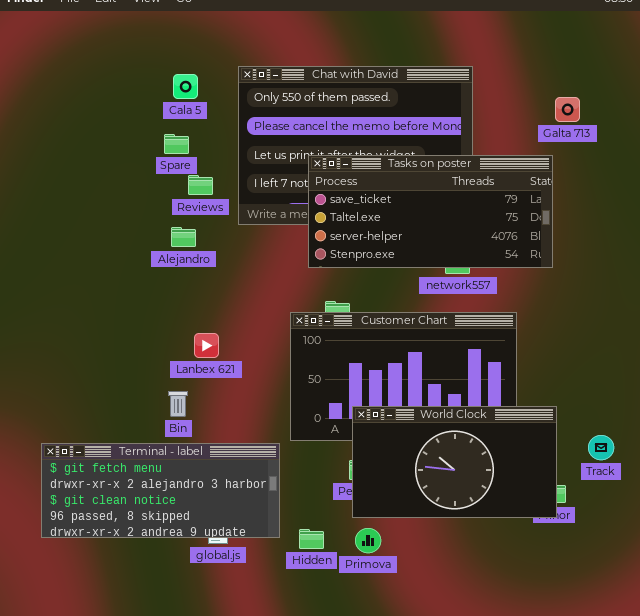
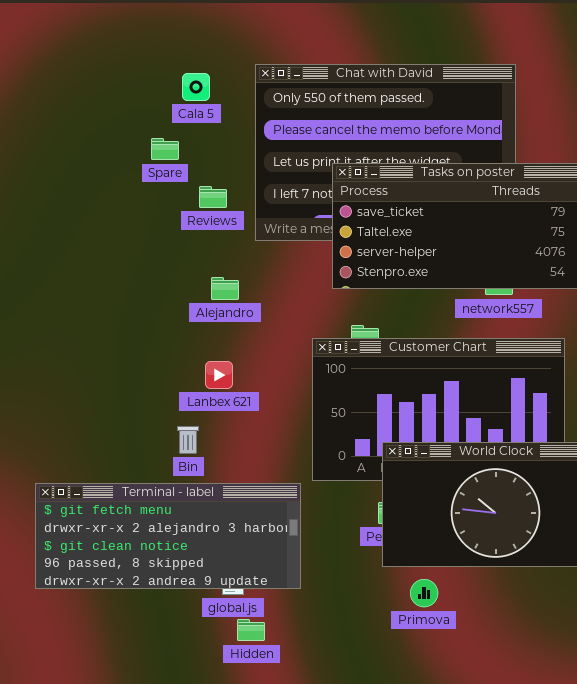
Spare: [164,134,189,154] -> [151,138,179,160], moved
Alejandro: [171,227,196,247] -> [211,277,239,300], moved
Primova: [355,528,381,553] -> [410,579,438,607], moved
Hidden: [299,529,324,549] -> [237,619,265,641], moved

